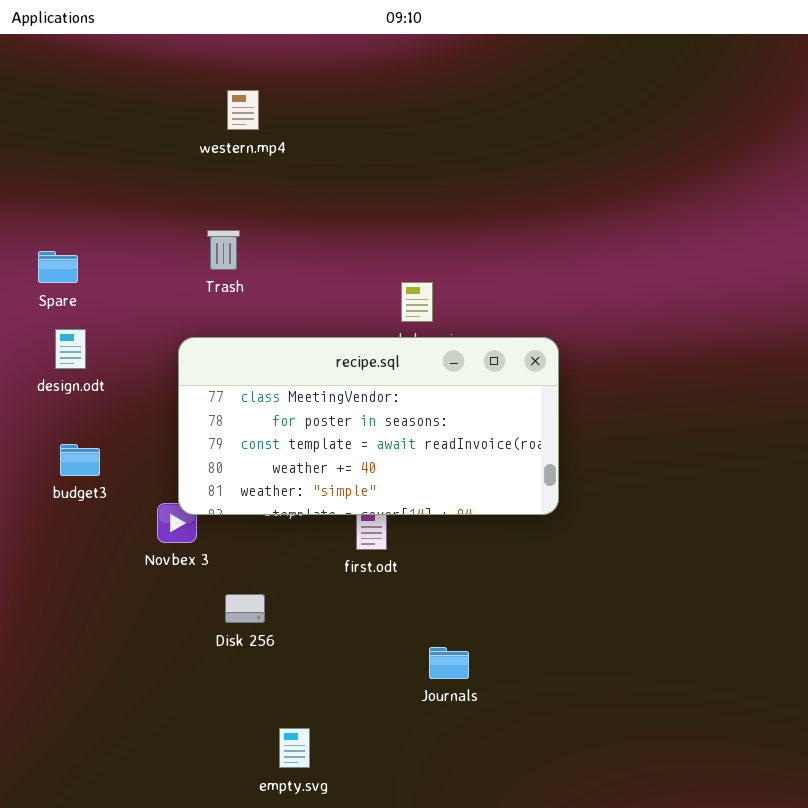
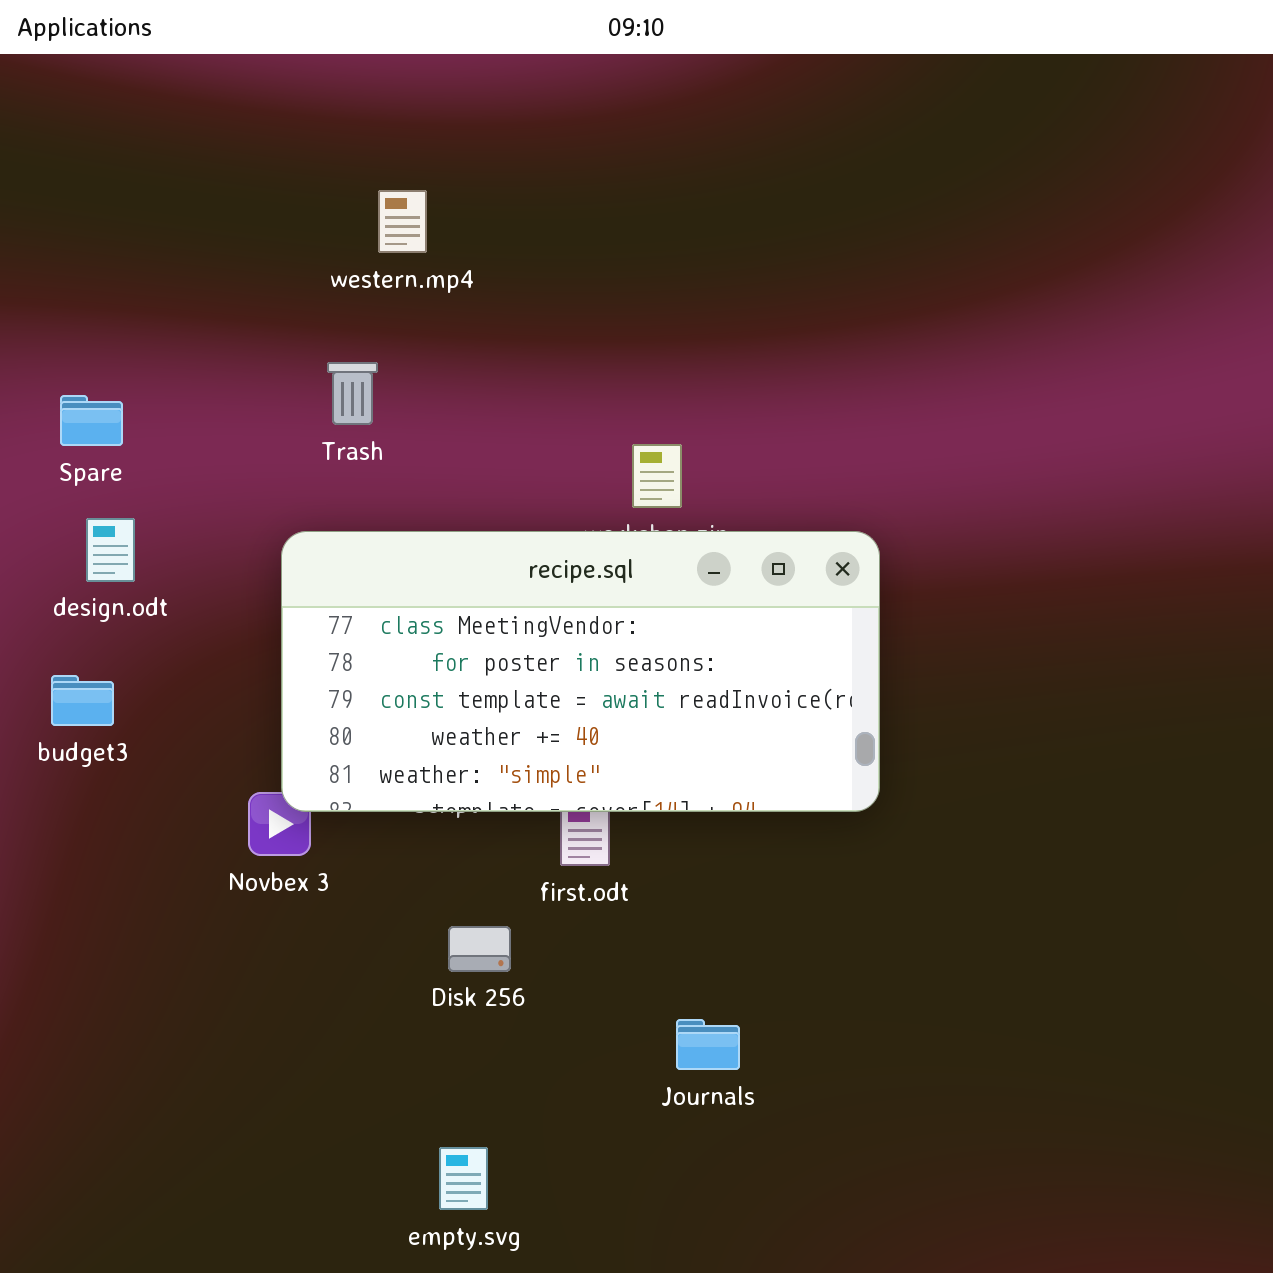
western.mp4: [227,90,259,130] -> [378,190,427,253], moved
budget3: [60,444,100,476] -> [51,675,114,726], moved
Disk 256: [225,594,265,623] -> [448,926,511,972], moved

